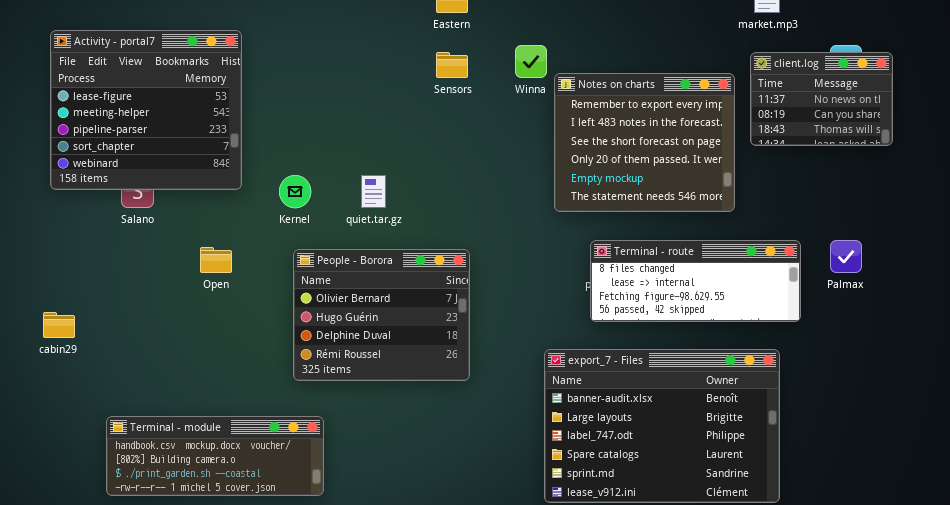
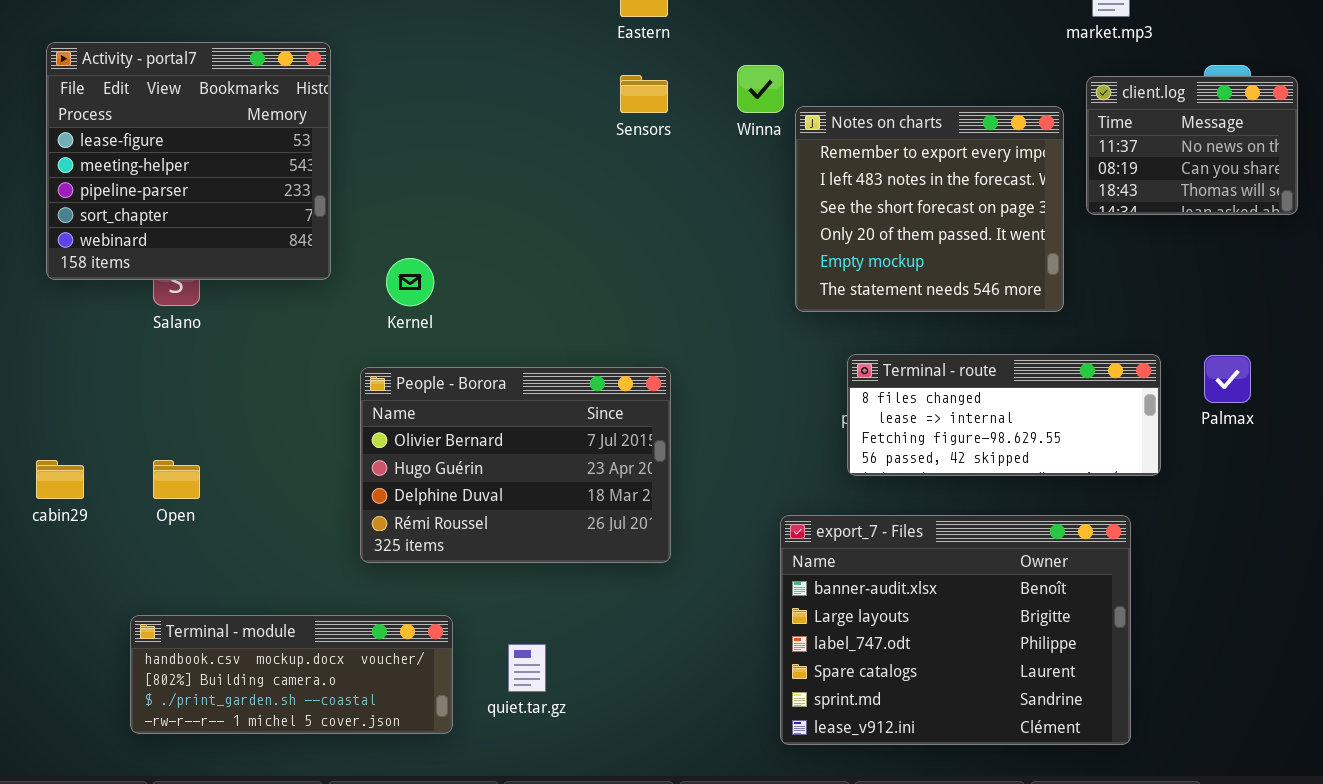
quiet.tar.gz: [361,175,386,208] -> [508,644,546,692], moved
Open: [200,247,232,273] -> [153,460,200,499], moved
People - Borora: [293,249,470,381] -> [360,367,671,563], resized

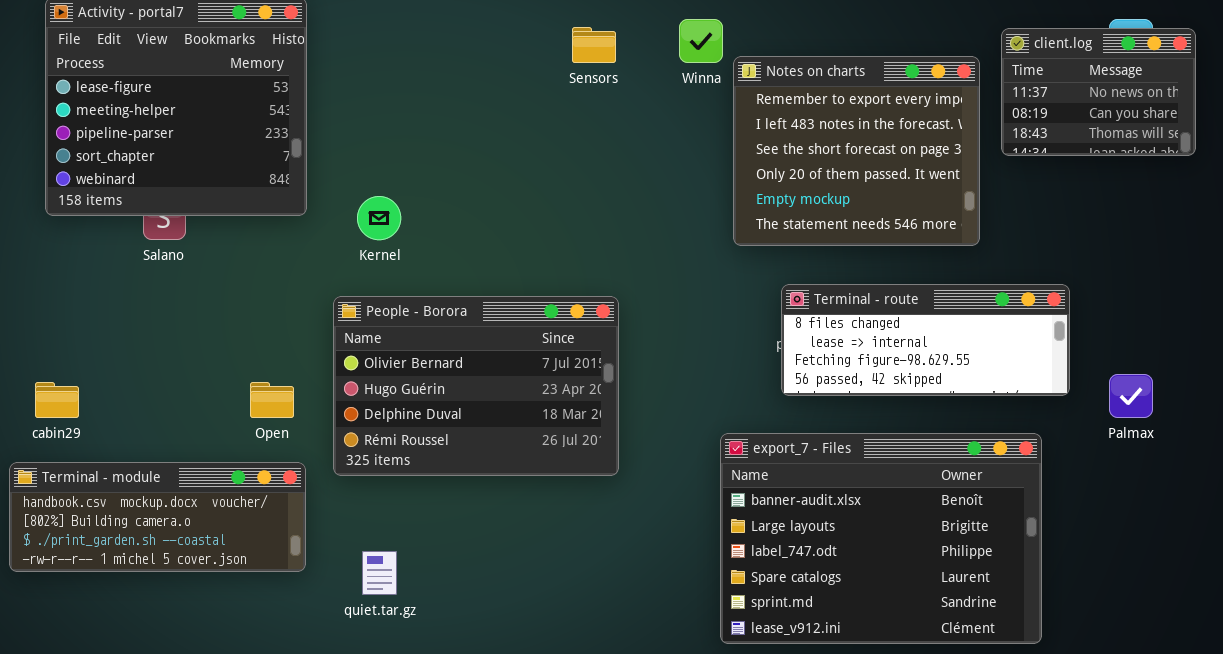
Palmax: [1204,355,1251,403] -> [1109,374,1153,418], moved
Open: [153,460,200,499] -> [250,382,294,418], moved
Terminal - module: [130,615,453,734] -> [9,462,306,572], moved
quiet.tar.gz: [508,644,546,692] -> [362,551,397,595], moved

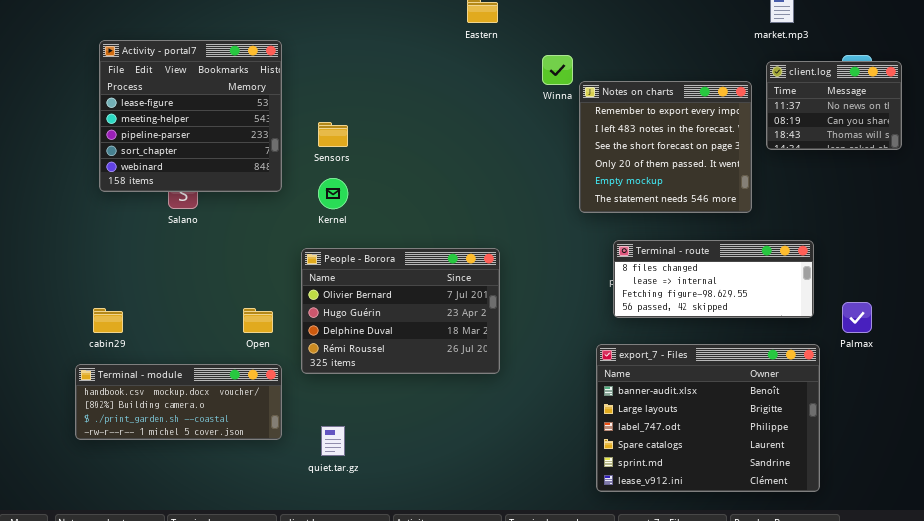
Sensors: [572,27,616,63] -> [318,122,348,147], moved
export_7 - Files: [720,433,1042,644] -> [596,344,820,492], moved

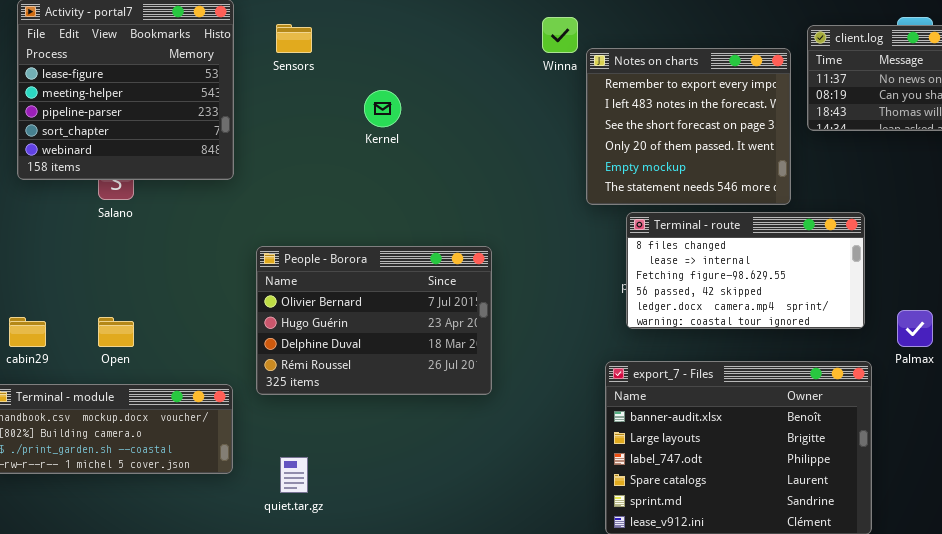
Sensors: [318,122,348,147] -> [276,24,312,53], moved
Kernel: [318,178,348,209] -> [364,90,401,127], moved
Terminal - route: [613,240,814,318] -> [626,212,865,329], resized
Open: [243,308,273,333] -> [98,317,134,347], moved

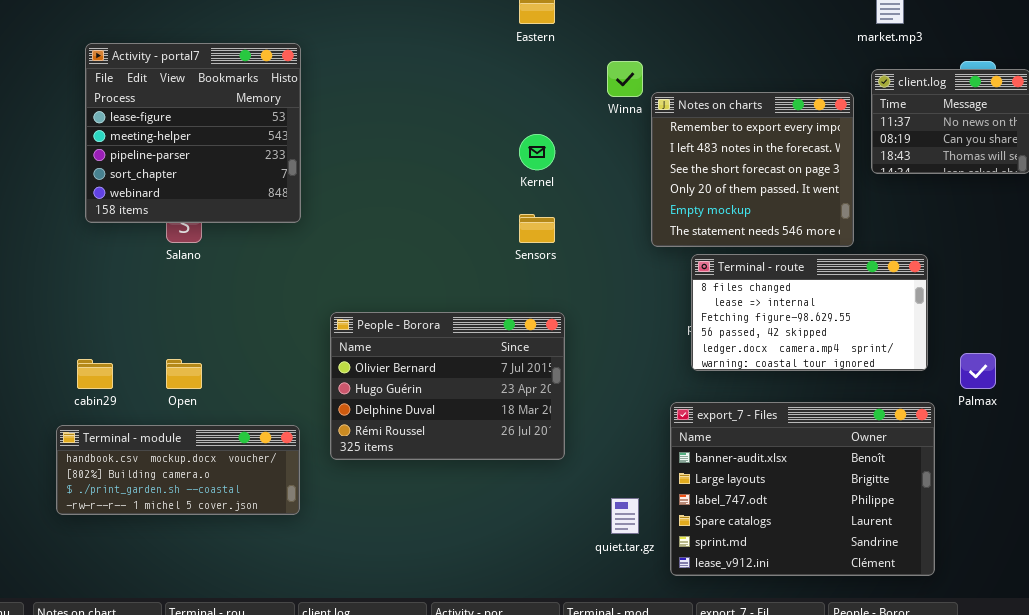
Sensors: [276,24,312,53] -> [519,214,555,243], moved
Kernel: [364,90,401,127] -> [519,134,555,170], moved
People - Borora: [256,246,492,395] -> [330,312,565,460], moved
quiet.tar.gz: [280,457,308,493] -> [611,498,639,534], moved

